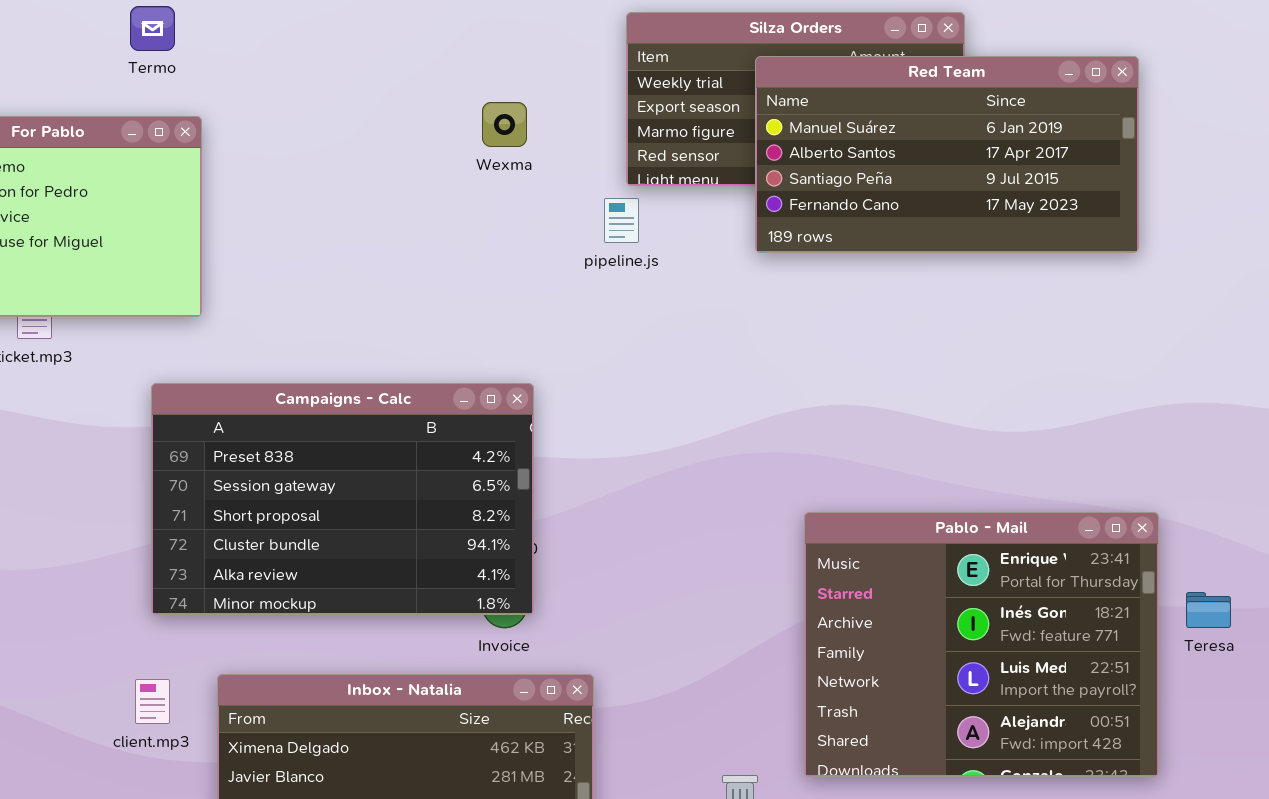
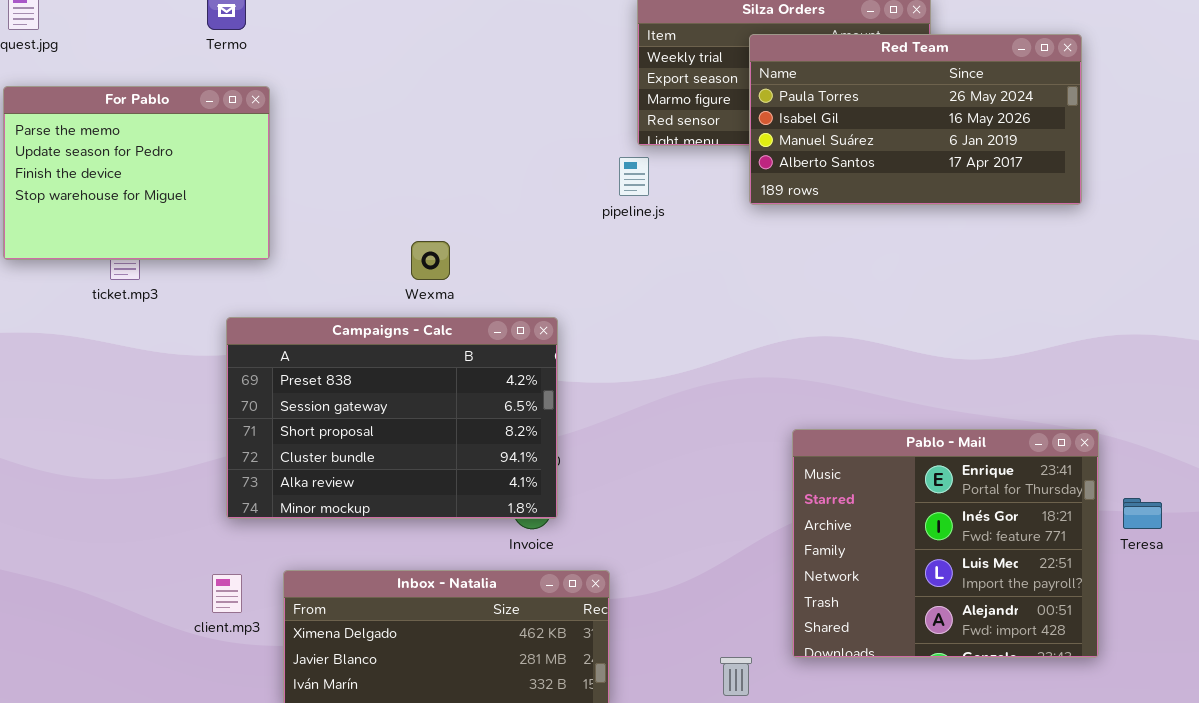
Red Team: [755,56,1139,253] -> [749,34,1082,205], scrolled up 2 rows
Wexma: [482,102,527,147] -> [411,241,450,280], moved

